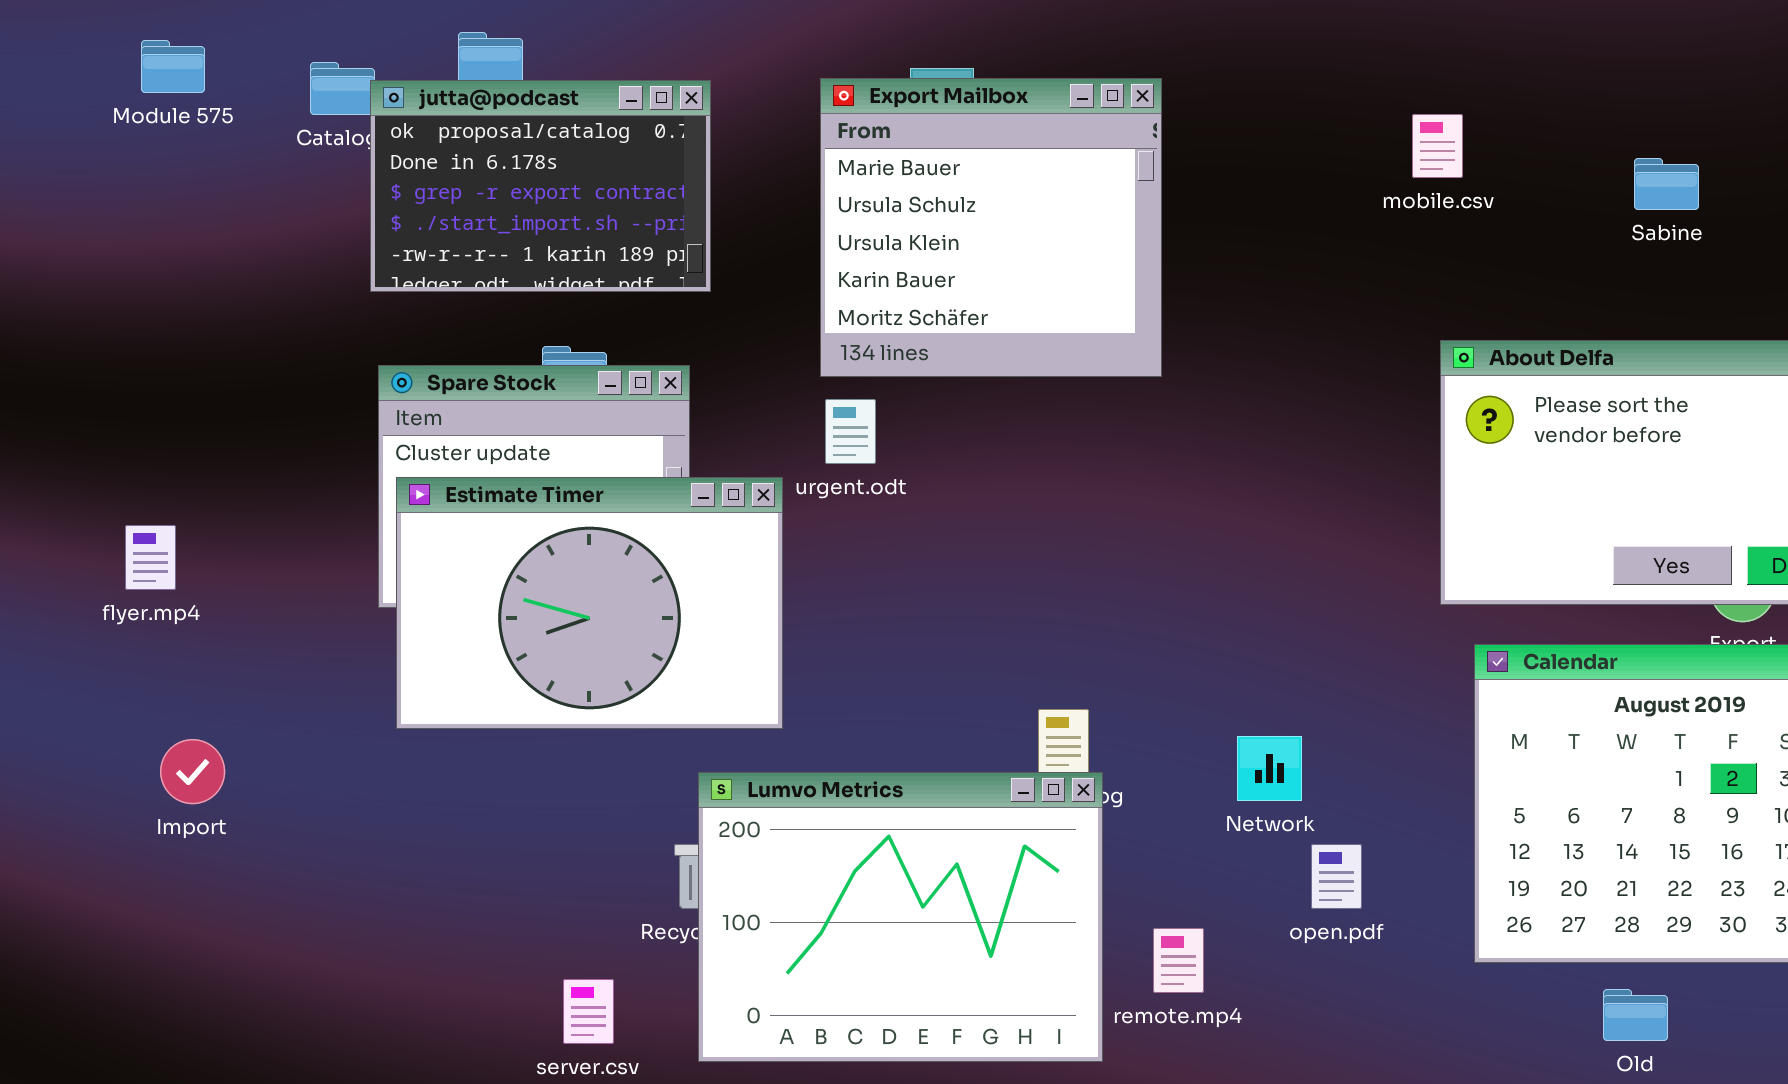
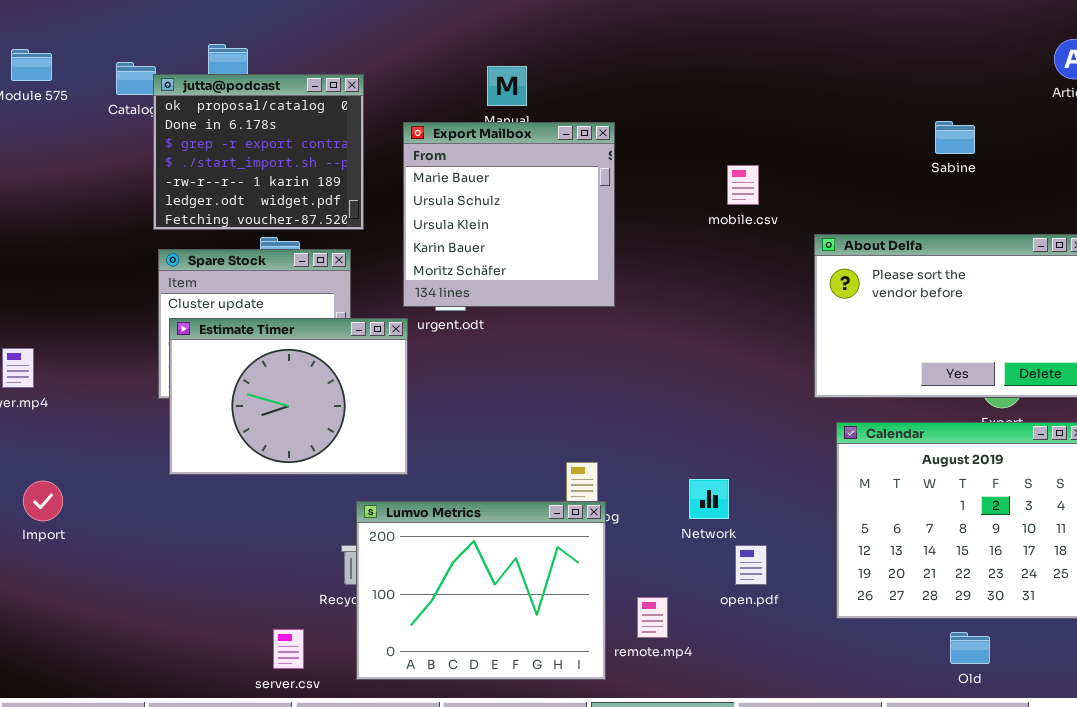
Export Mailbox: [820,78,1162,377] -> [403,122,615,307], moved
jutta@podcast: [370,80,711,292] -> [153,74,364,230], resized
mobile.csv: [1412,114,1463,178] -> [727,165,759,205], moved
Old: [1603,989,1668,1041] -> [950,632,990,664], moved

